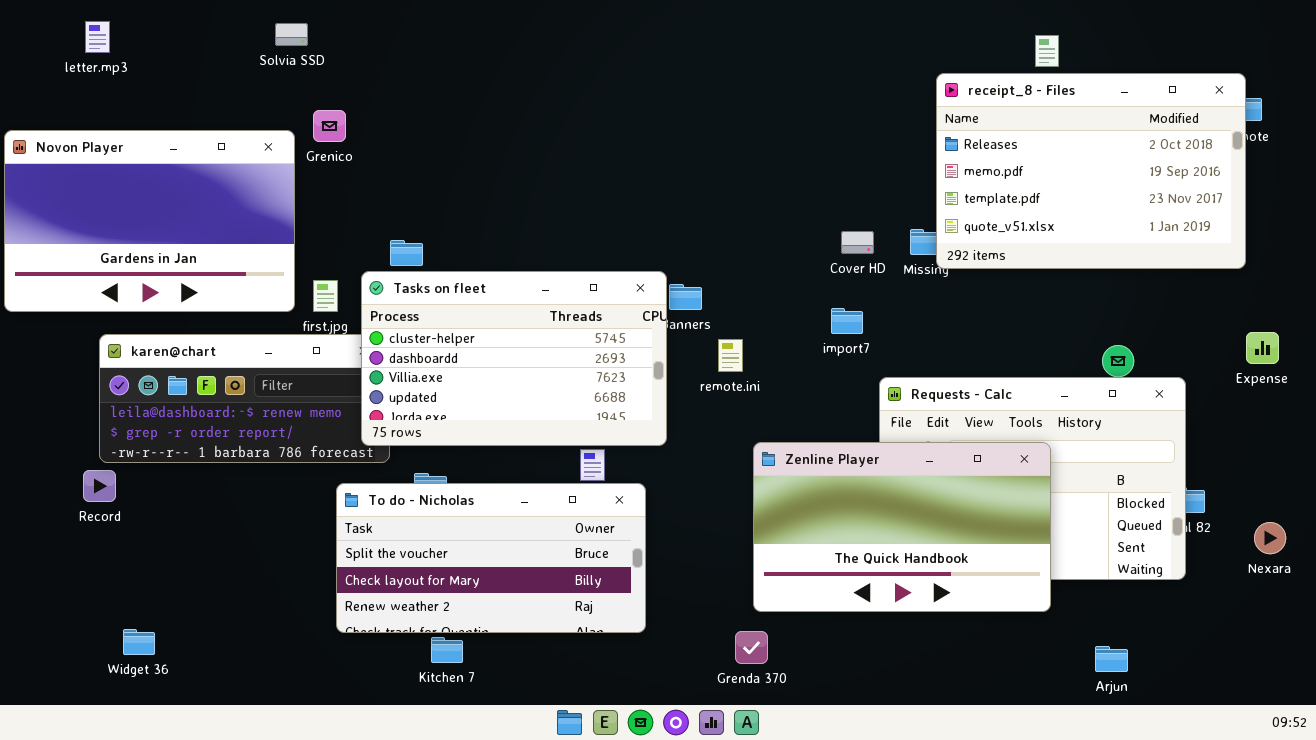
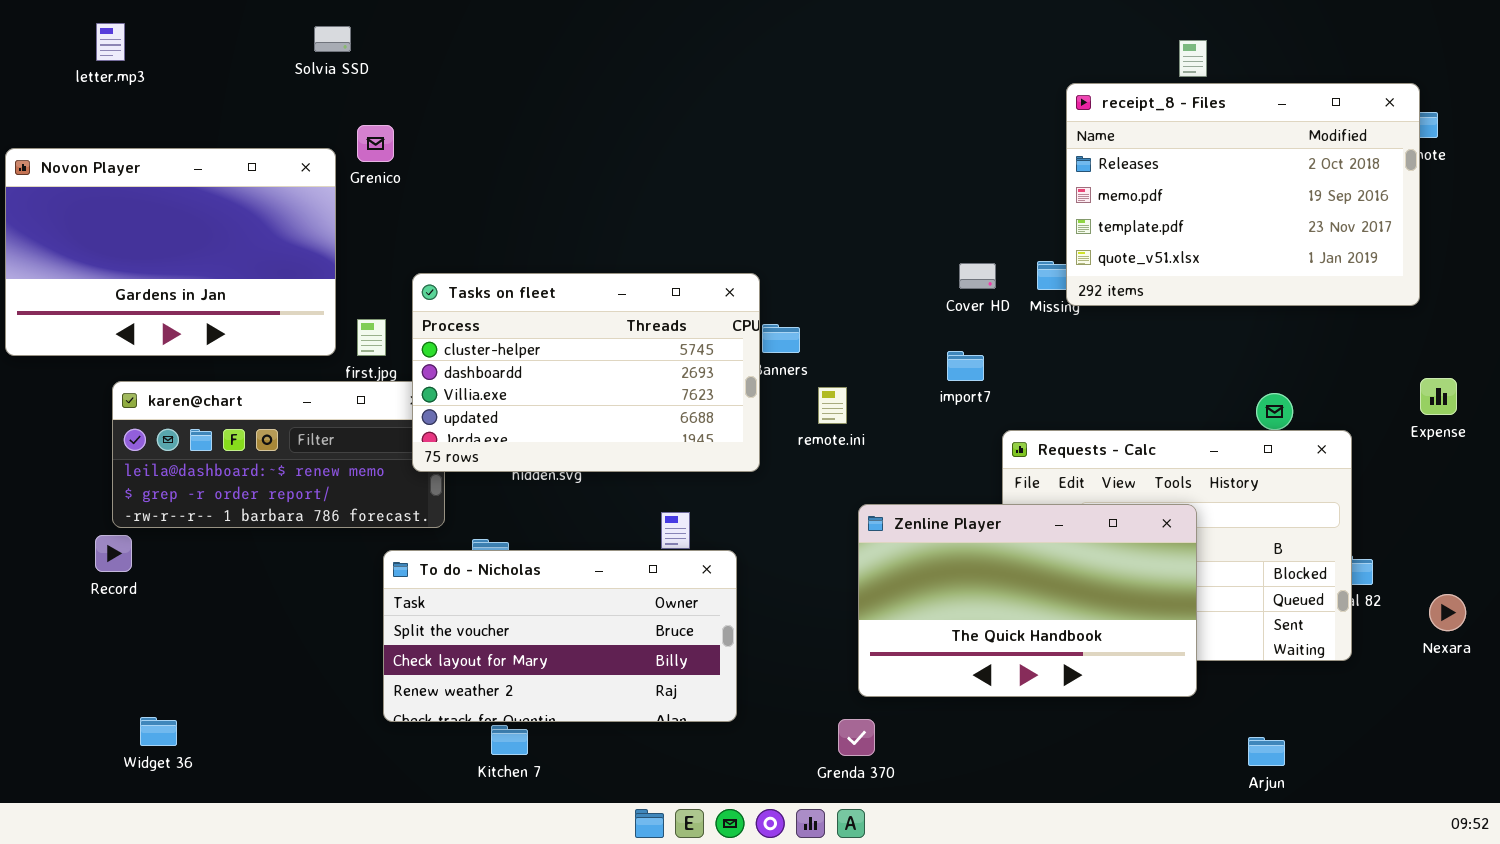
Tasks on fleet: [361,271,667,446] -> [412,273,760,472], moved

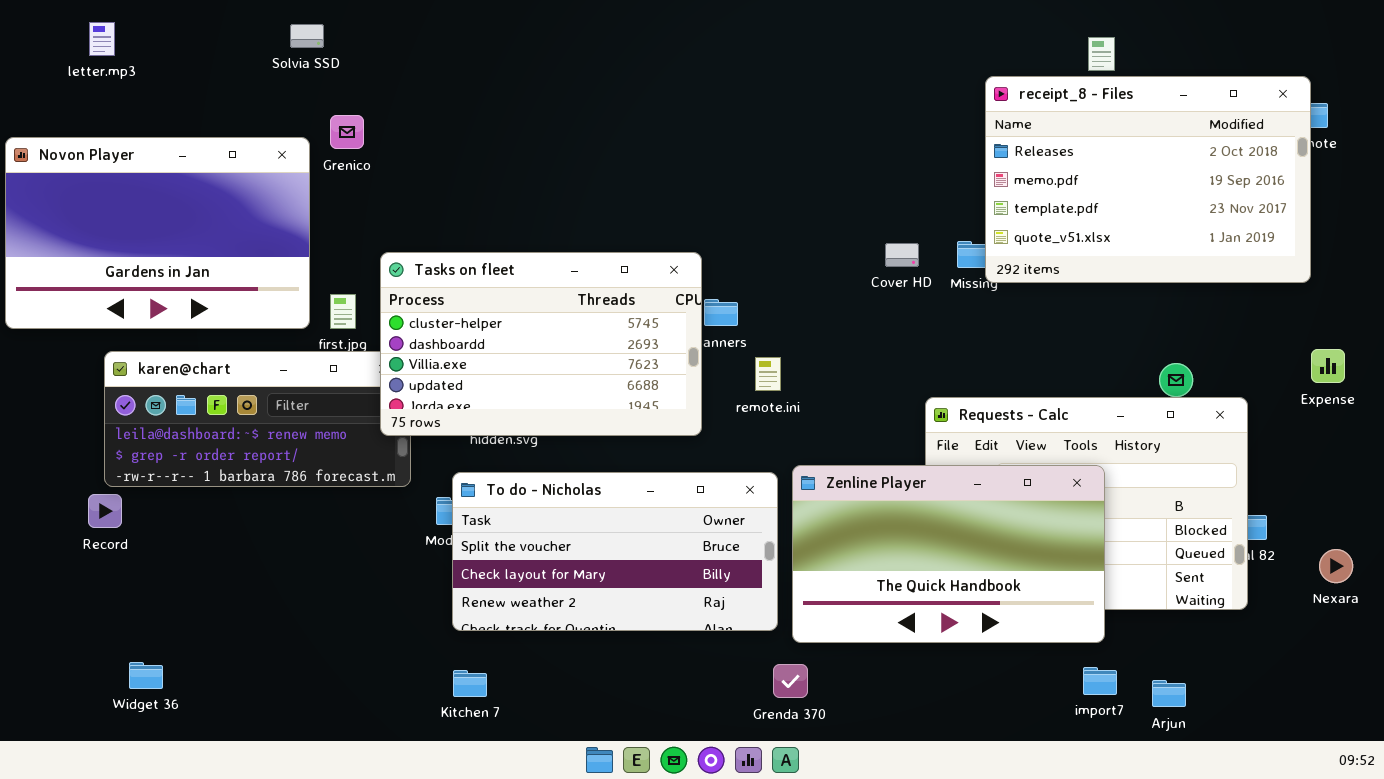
import7: [947,351,984,381] -> [1083,667,1117,695], moved
To do - Nicholas: [383,550,737,722] -> [452,472,778,631], moved

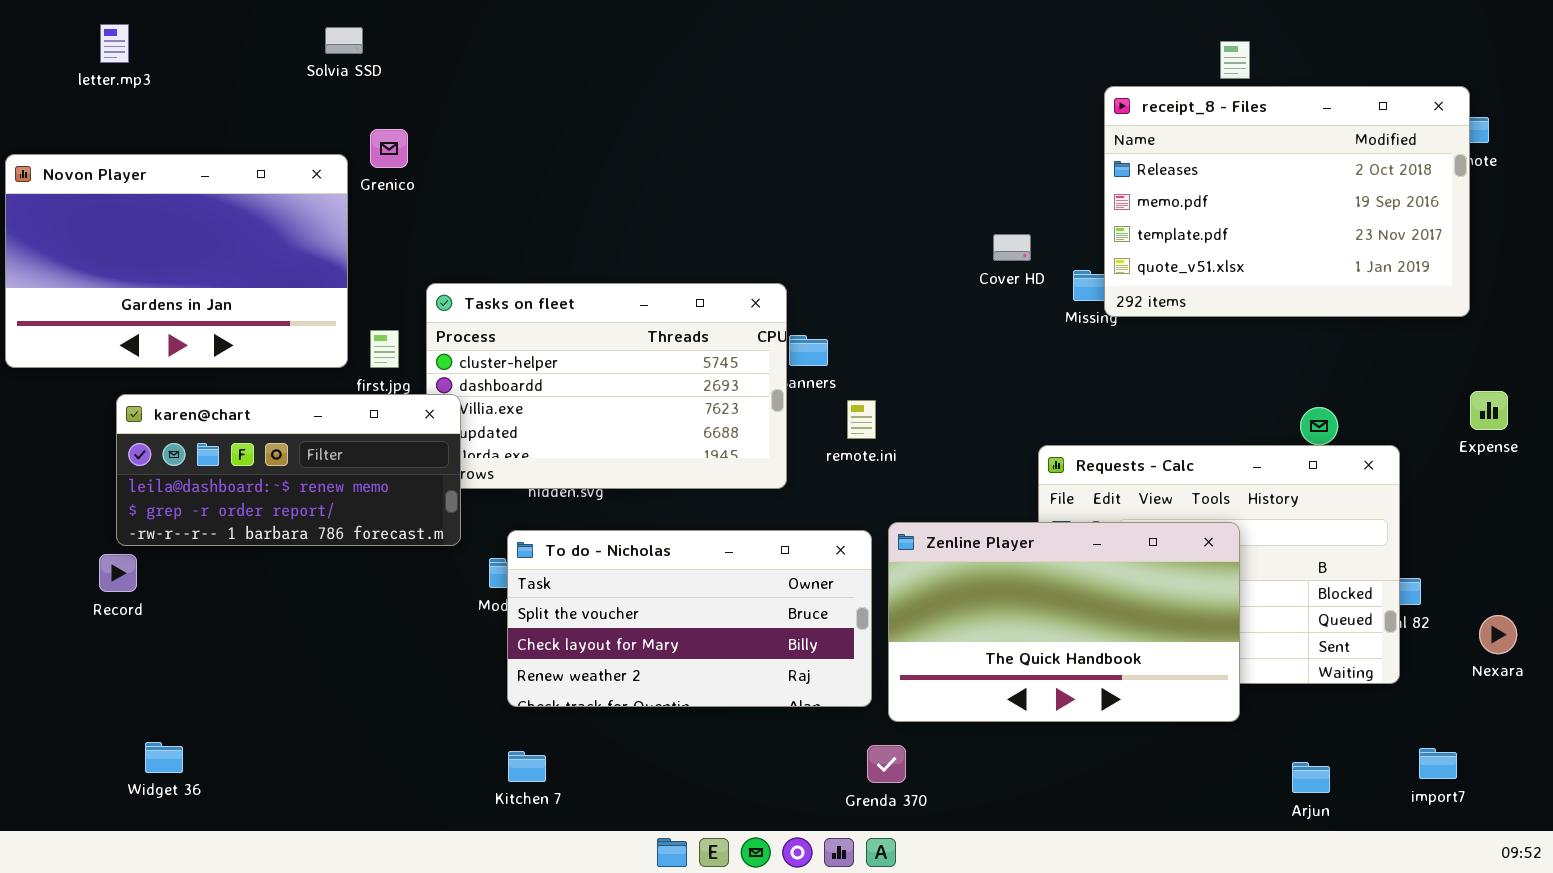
Cover HD: [885,243,919,267] -> [993,234,1031,261], moved
karen@chart: [104,351,411,487] -> [116,394,461,546], raised
import7: [1083,667,1117,695] -> [1419,748,1457,779], moved

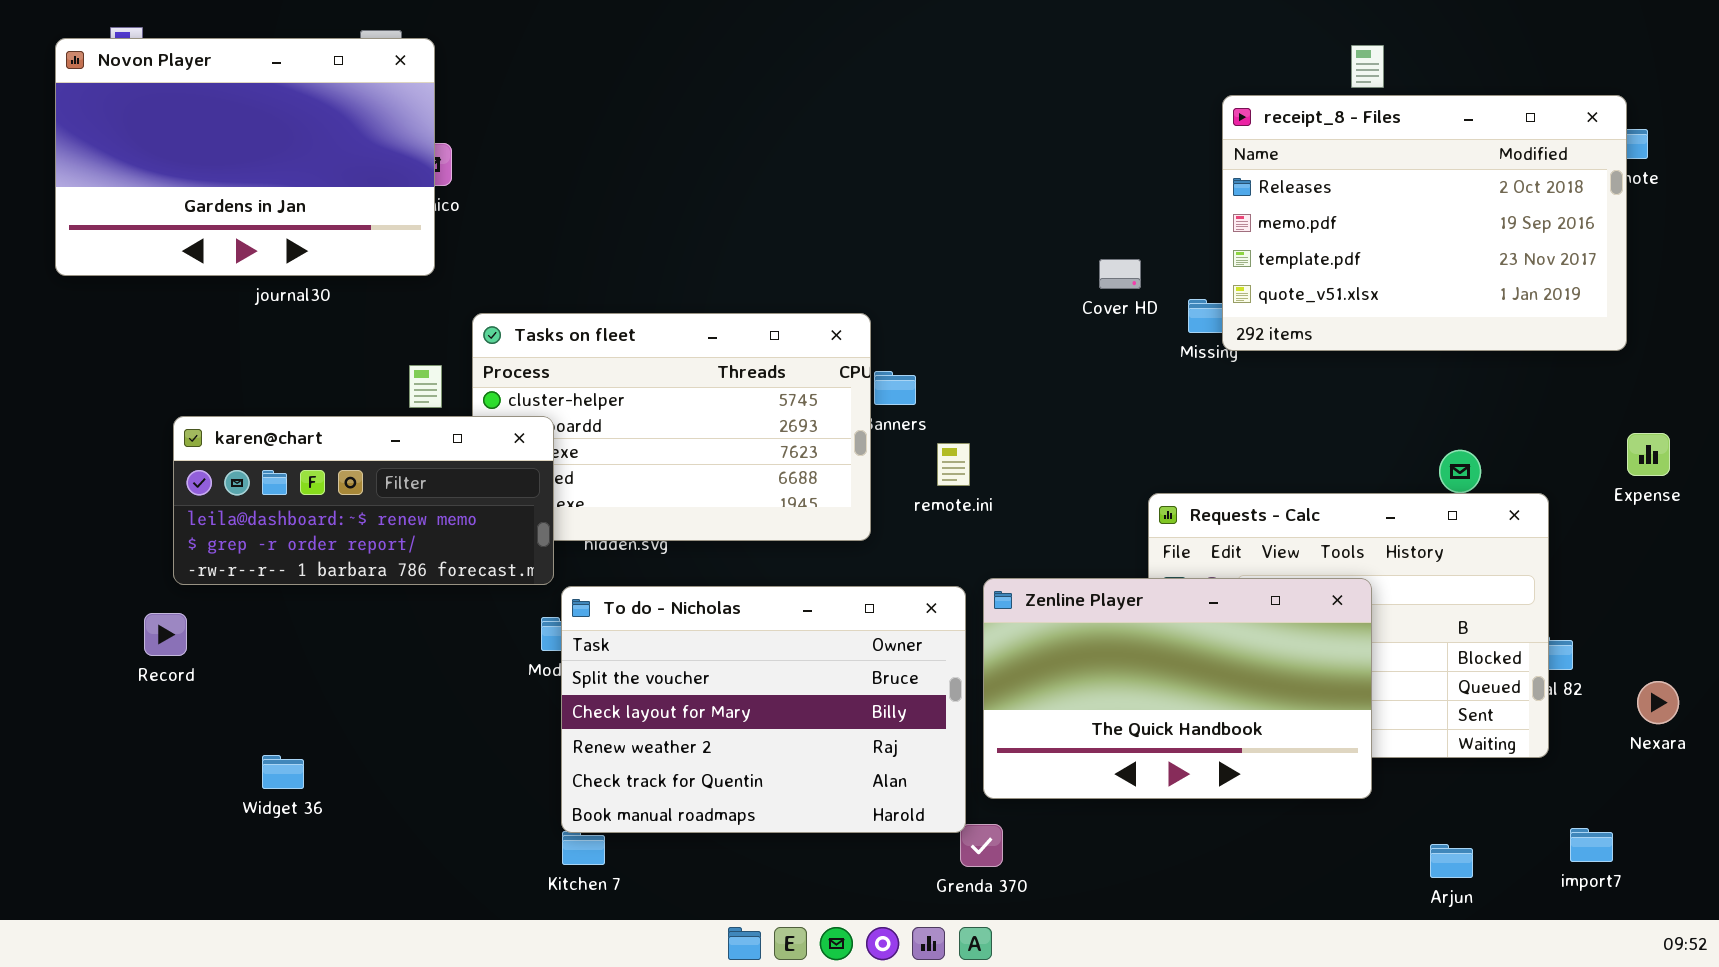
Novon Player: [5,154,348,368] -> [55,38,435,276], moved
karen@chart: [116,394,461,546] -> [173,416,554,585], moved
To do - Nicholas: [507,530,872,707] -> [561,586,966,833], resized
Record: [99,554,137,592] -> [144,613,187,656], moved
Widget 36: [145,742,183,773] -> [262,755,304,789], moved

